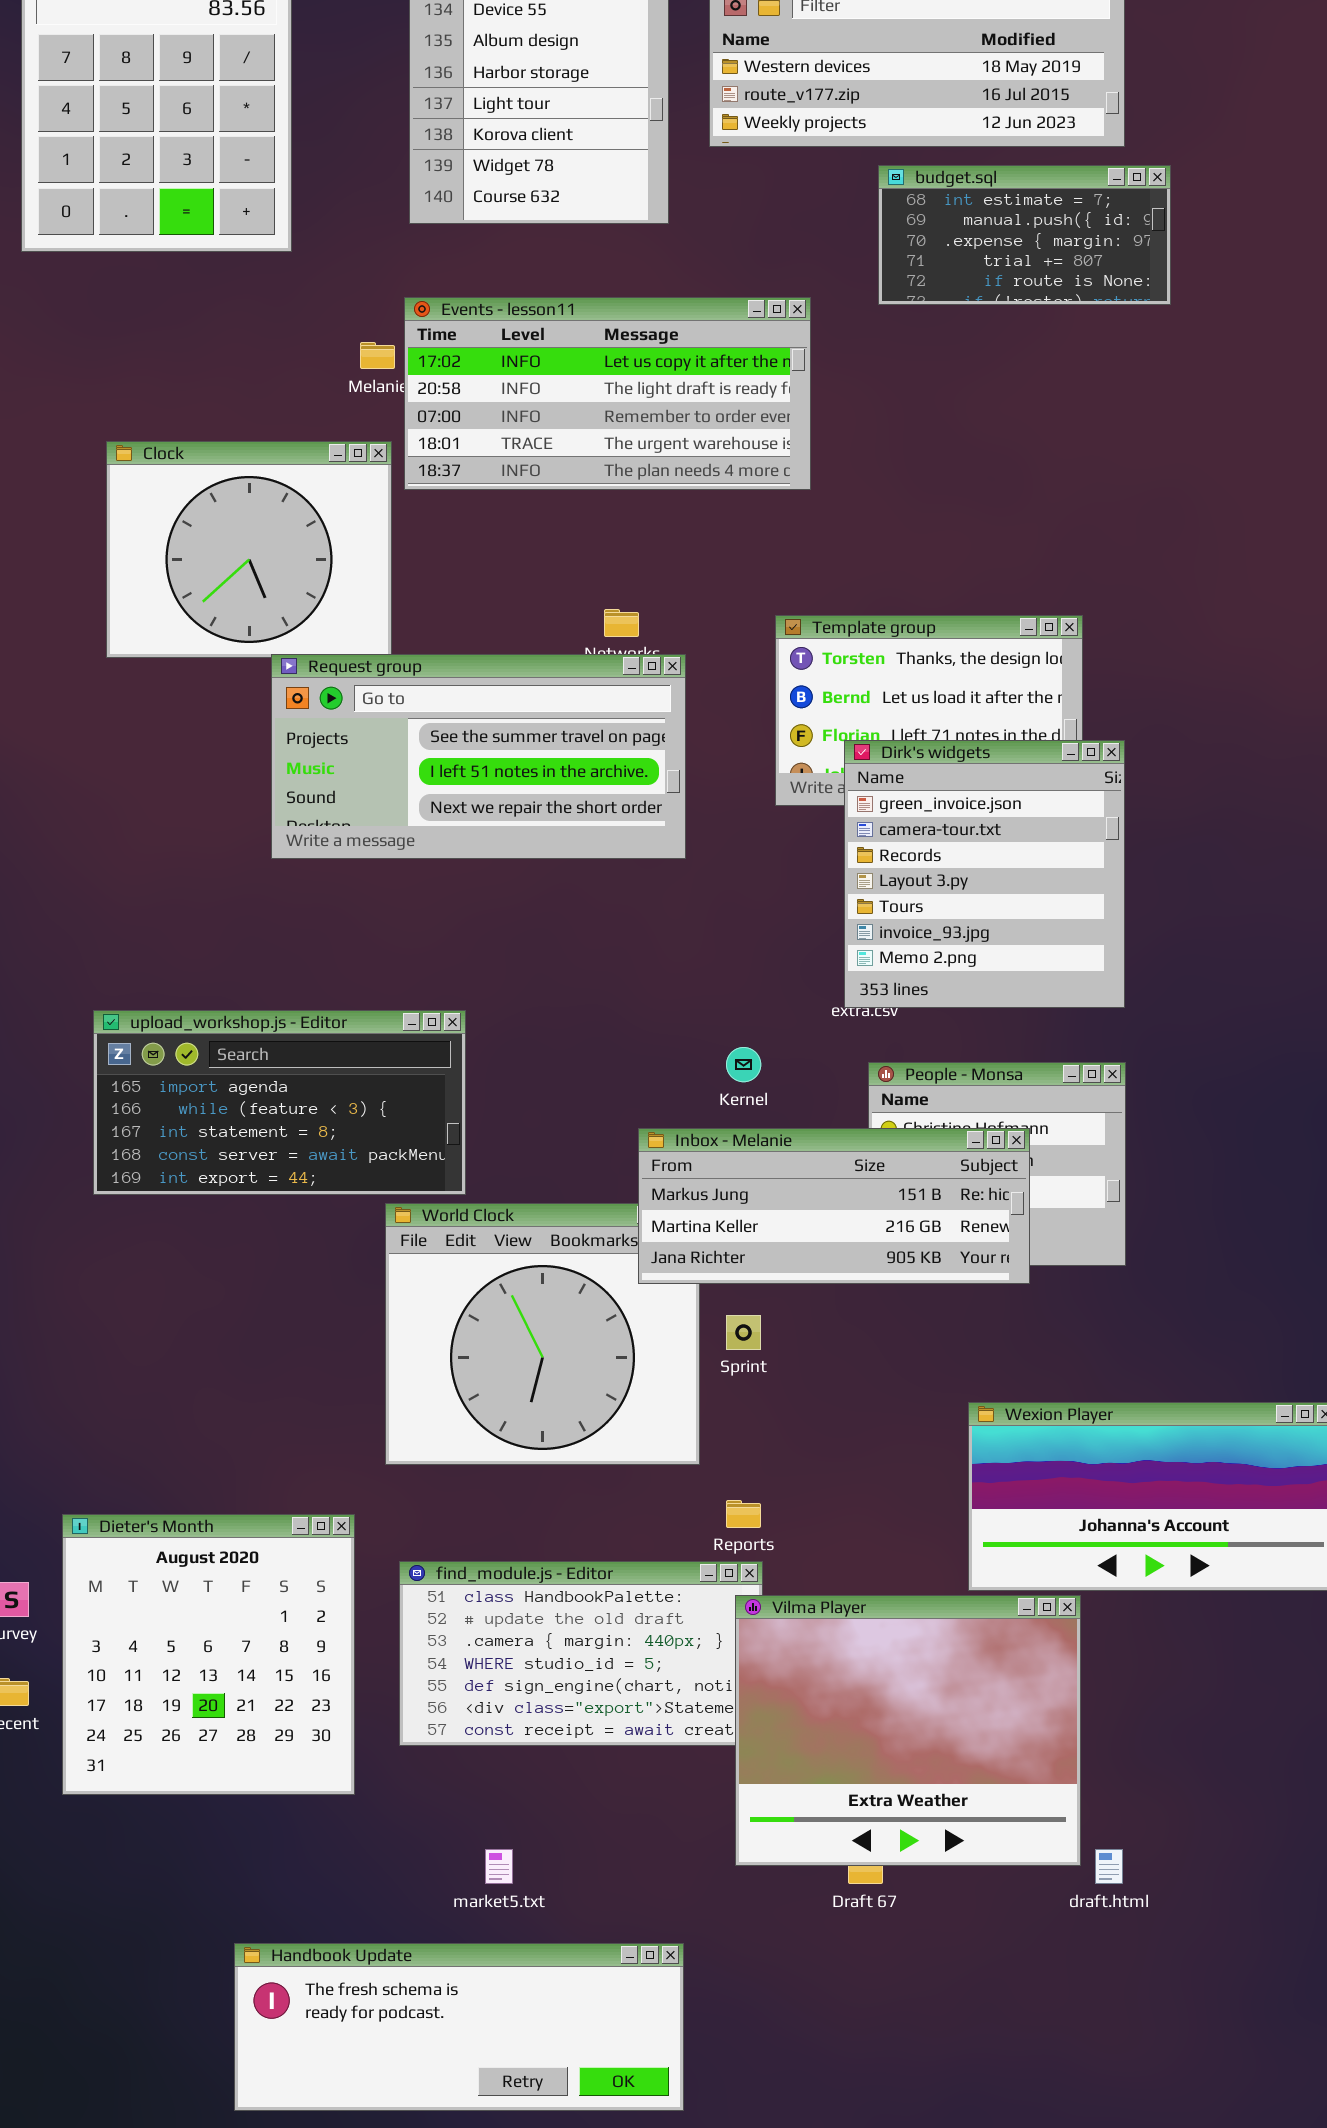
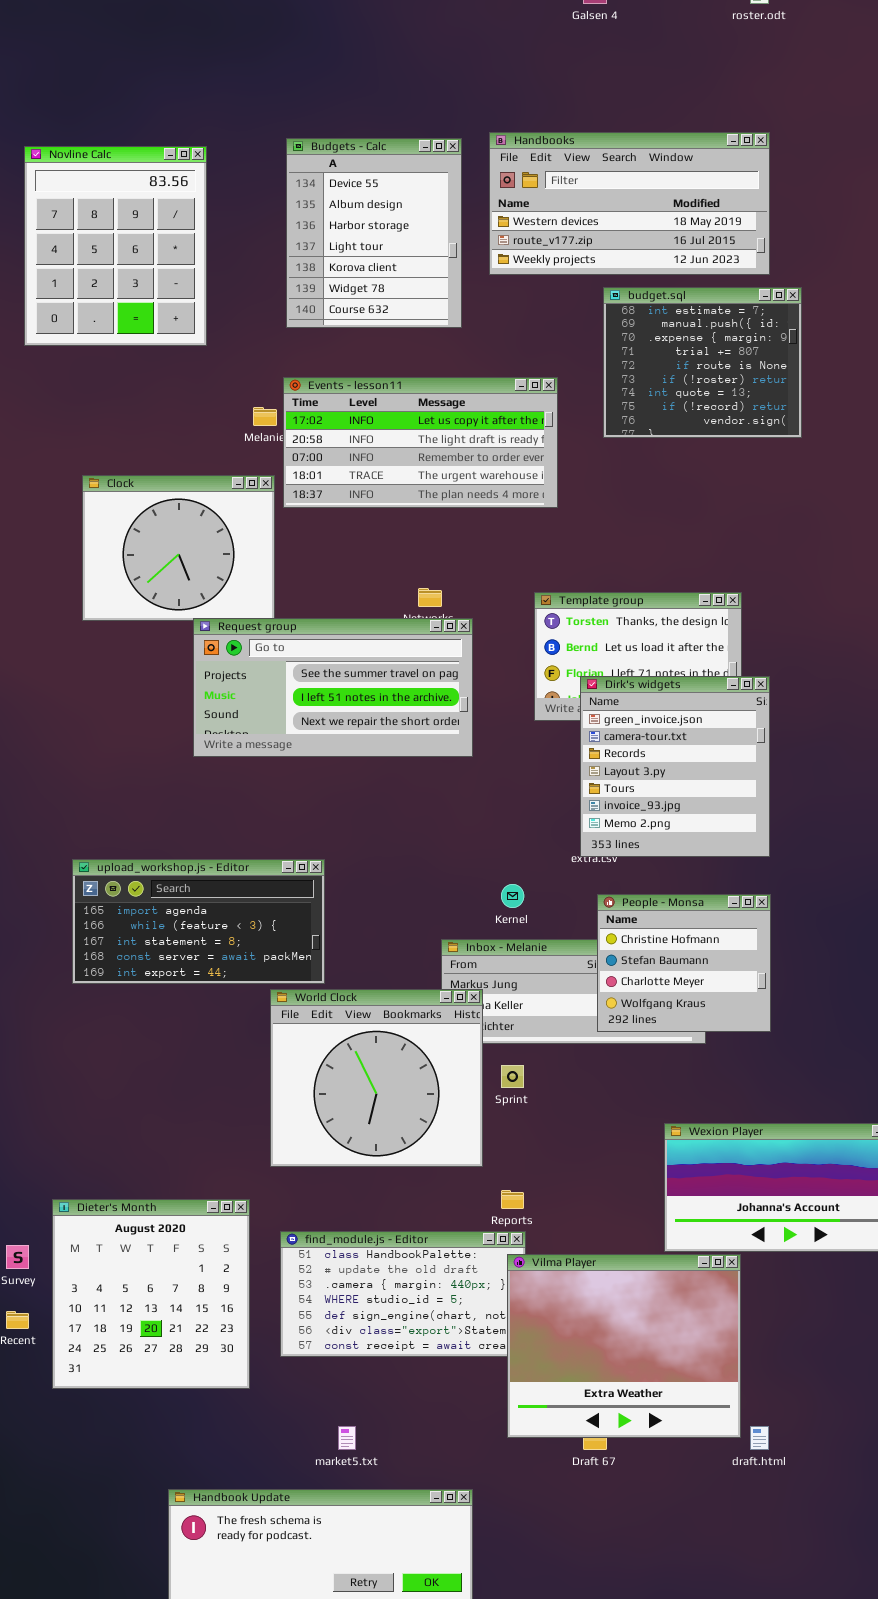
budget.sql: [878,165,1171,305] -> [603,287,802,438], resized
People - Monsa: [868,1062,1126,1266] -> [597,894,771,1032], raised
World Clock: [385,1203,700,1465] -> [270,989,483,1167], raised

